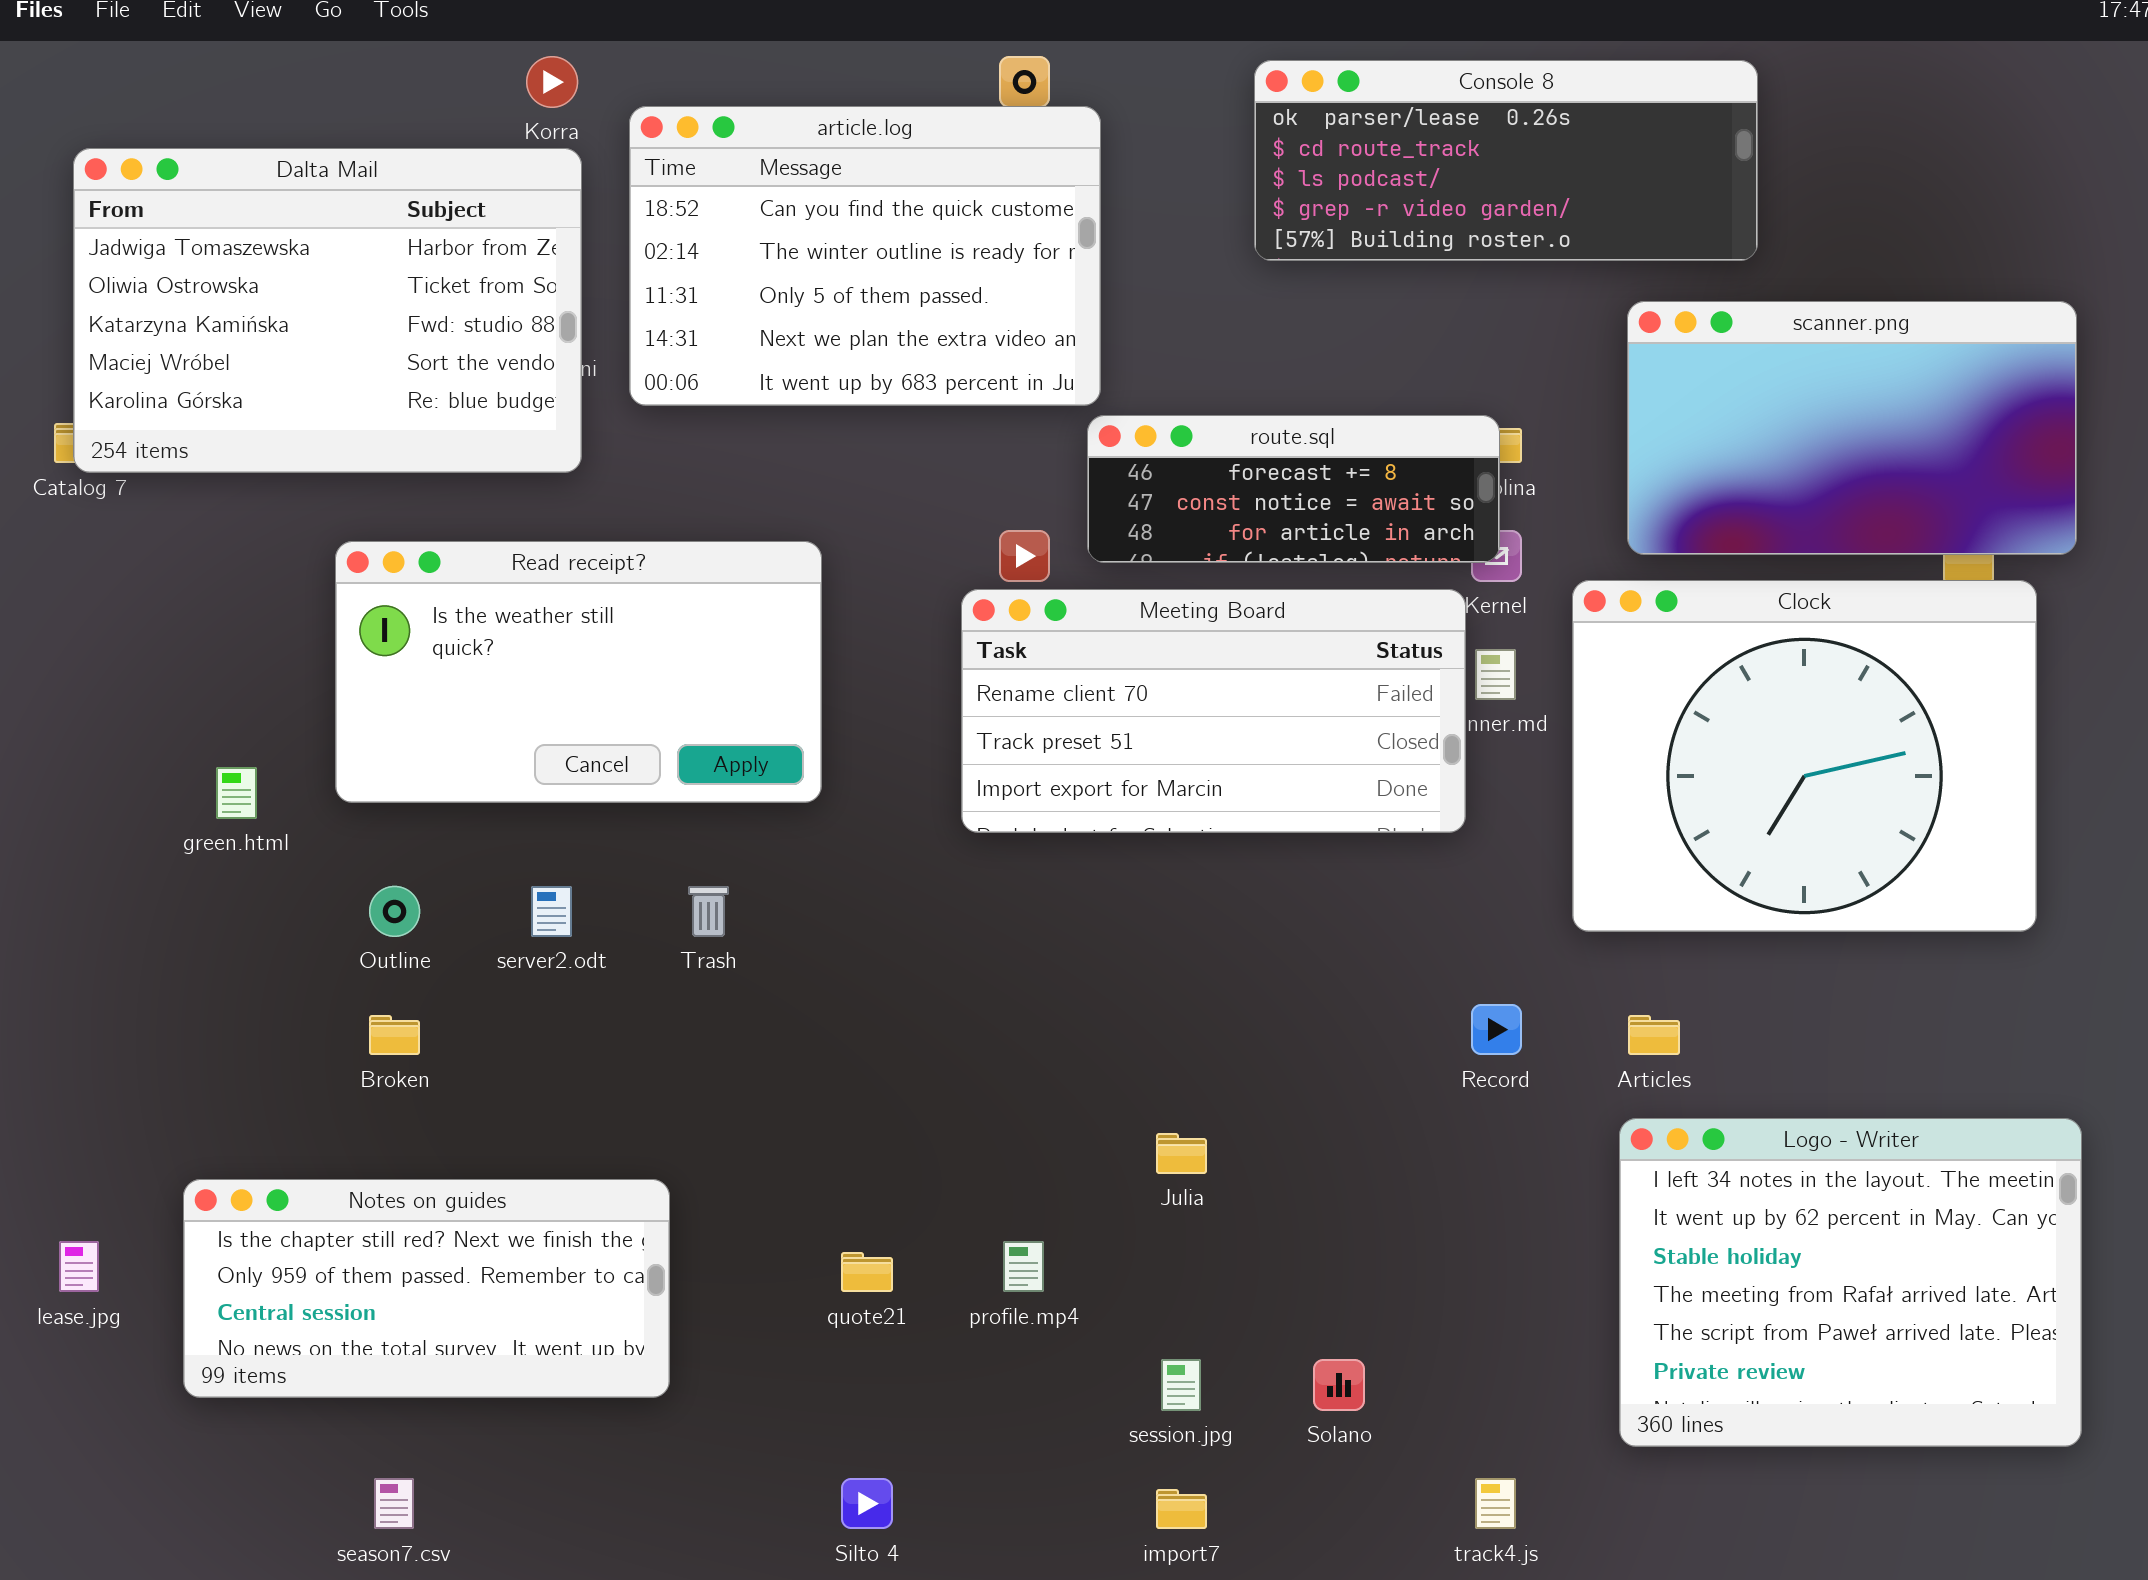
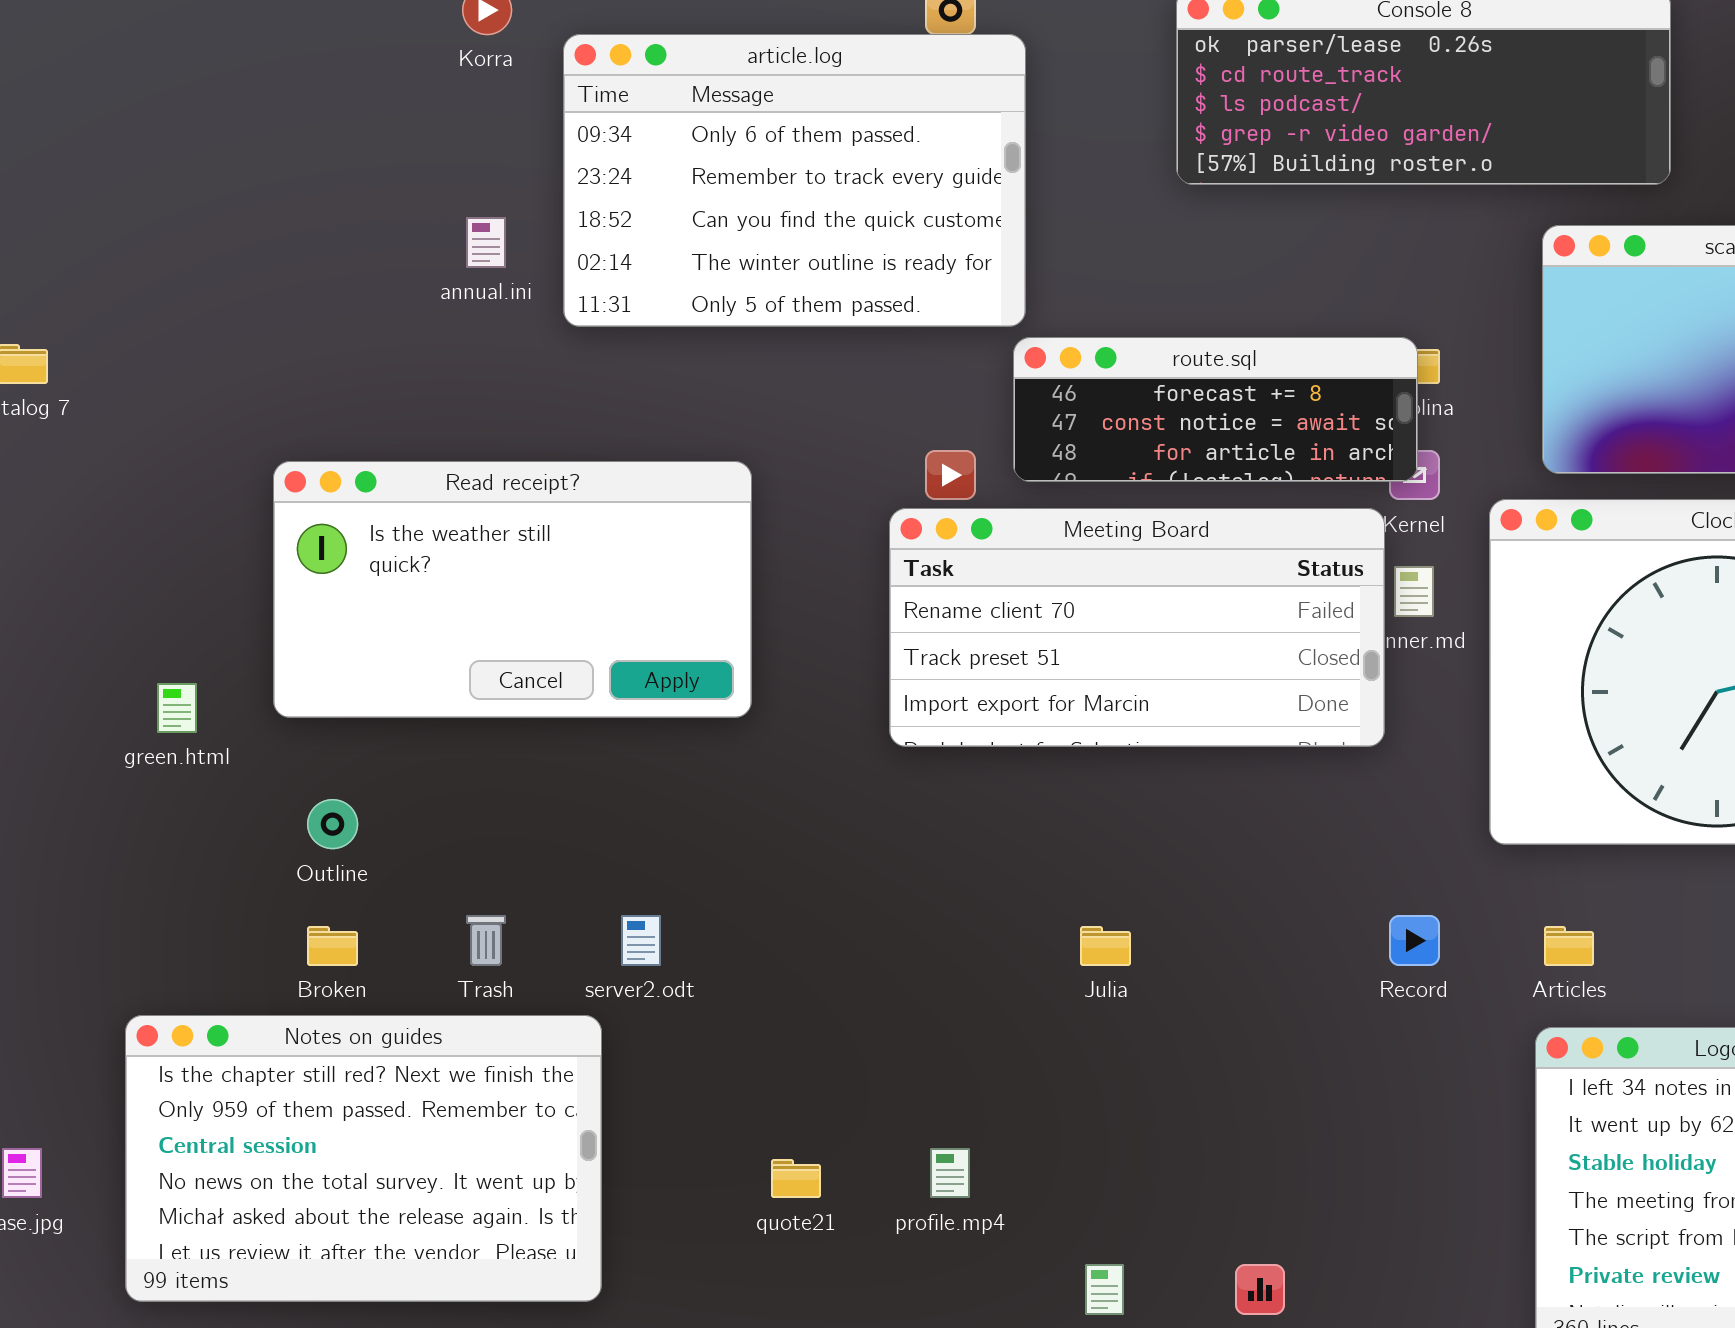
article.log: [629,106,1101,406] -> [563,34,1026,327], scrolled up 2 rows
Dalta Mail: [73,148,582,473] -> none, closed
server2.odt: [531,886,572,937] -> [621,915,661,966], moved
Trash: [688,886,729,937] -> [466,915,506,966], moved
Julia: [1156,1133,1207,1174] -> [1080,926,1131,966], moved
Notes on guides: [183,1179,670,1398] -> [125,1015,602,1302], resized

